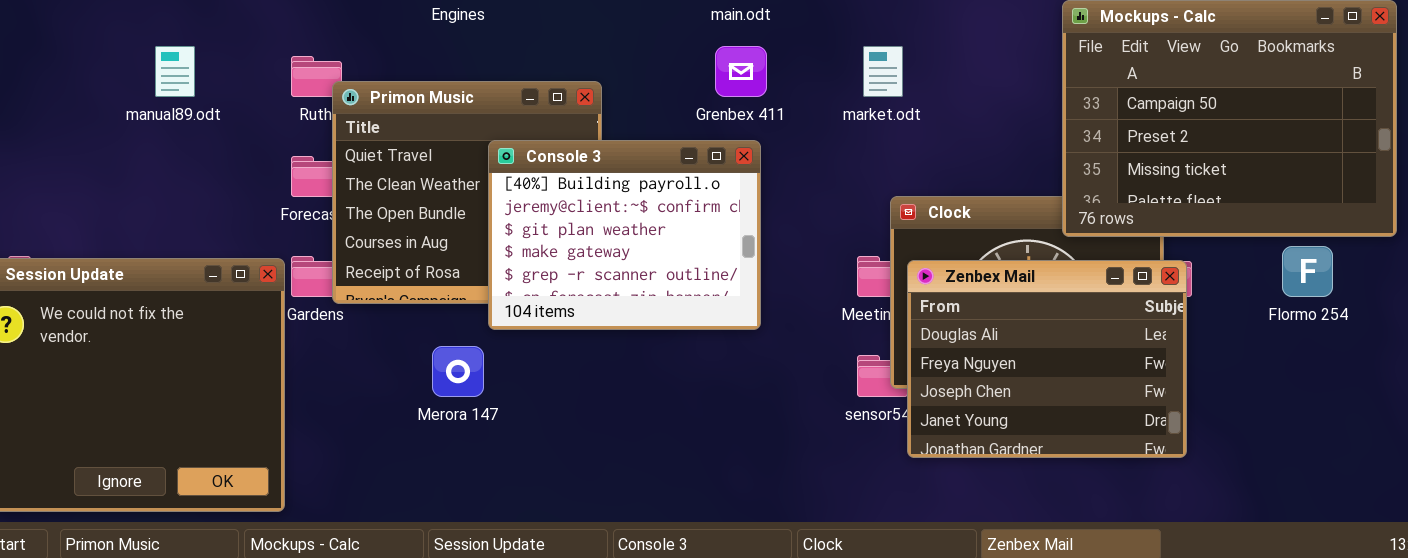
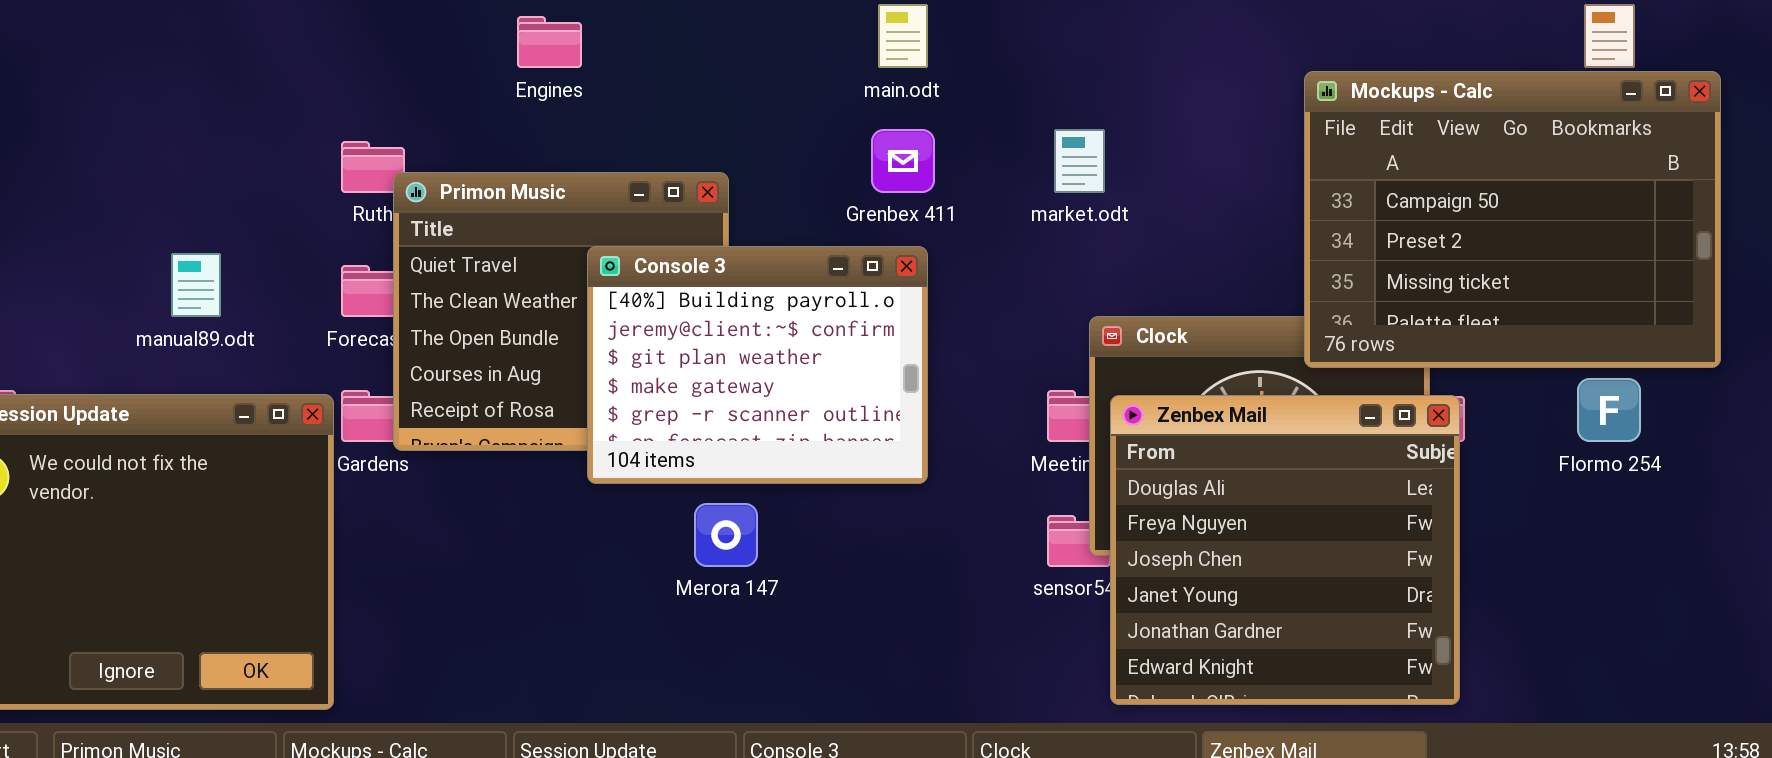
manual89.odt: [155,46,195,97] -> [171,253,221,317], moved
Zenbex Mail: [907,260,1187,458] -> [1110,395,1460,705], resized
Merora 147: [432,346,484,397] -> [694,503,758,567], moved

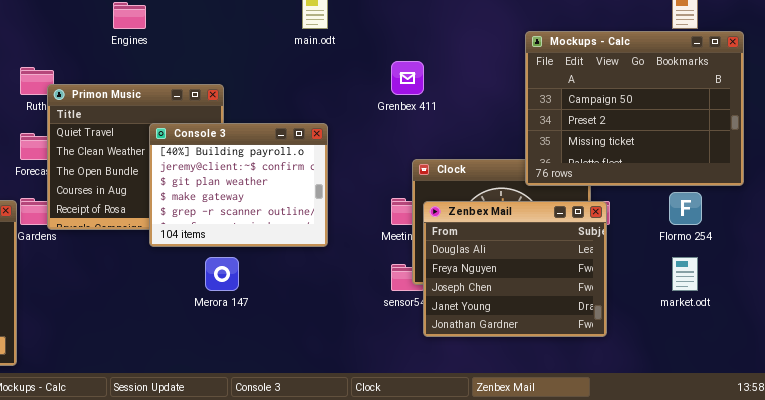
Grenbex 411: [871,129,935,193] -> [391,61,424,95], moved
market.odt: [1054,129,1105,193] -> [672,257,698,291], moved
Zenbex Mail: [1110,395,1460,705] -> [423,201,607,337], resized

